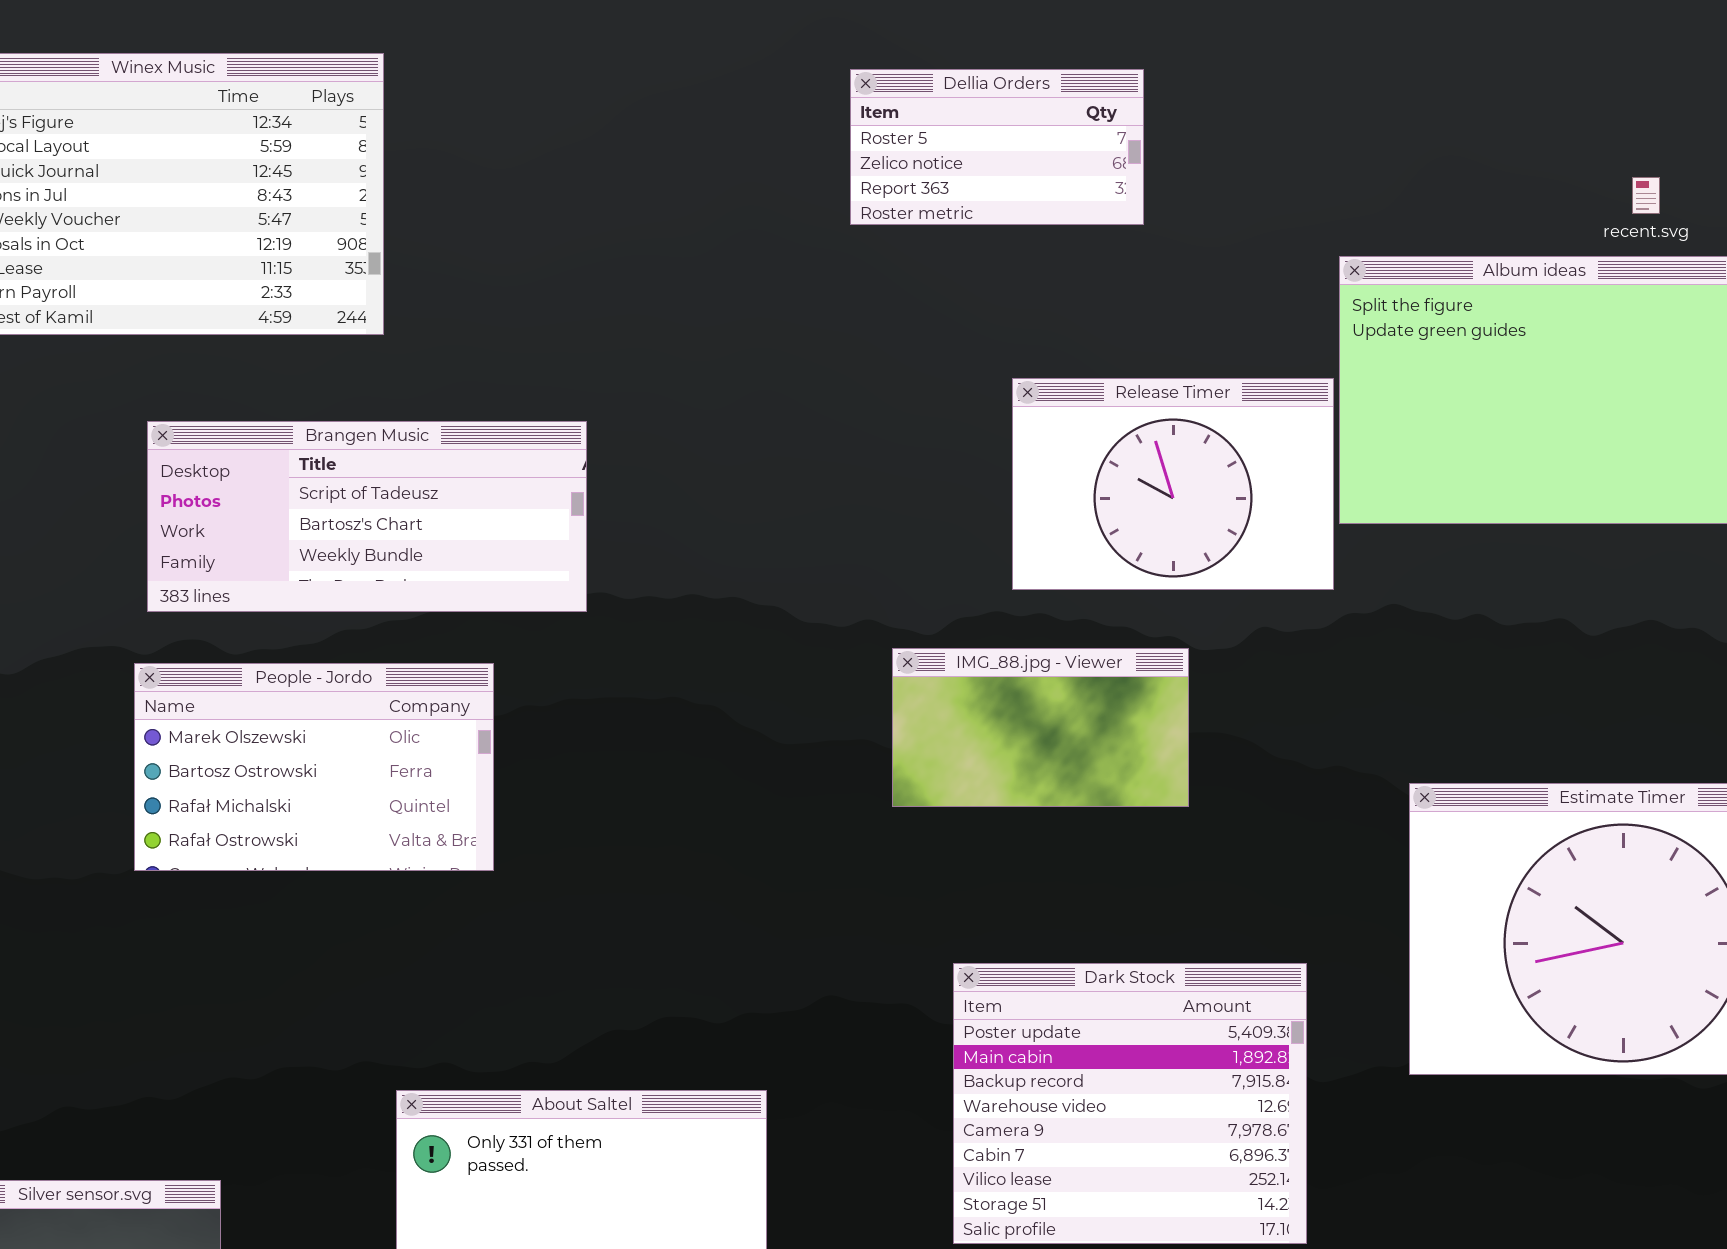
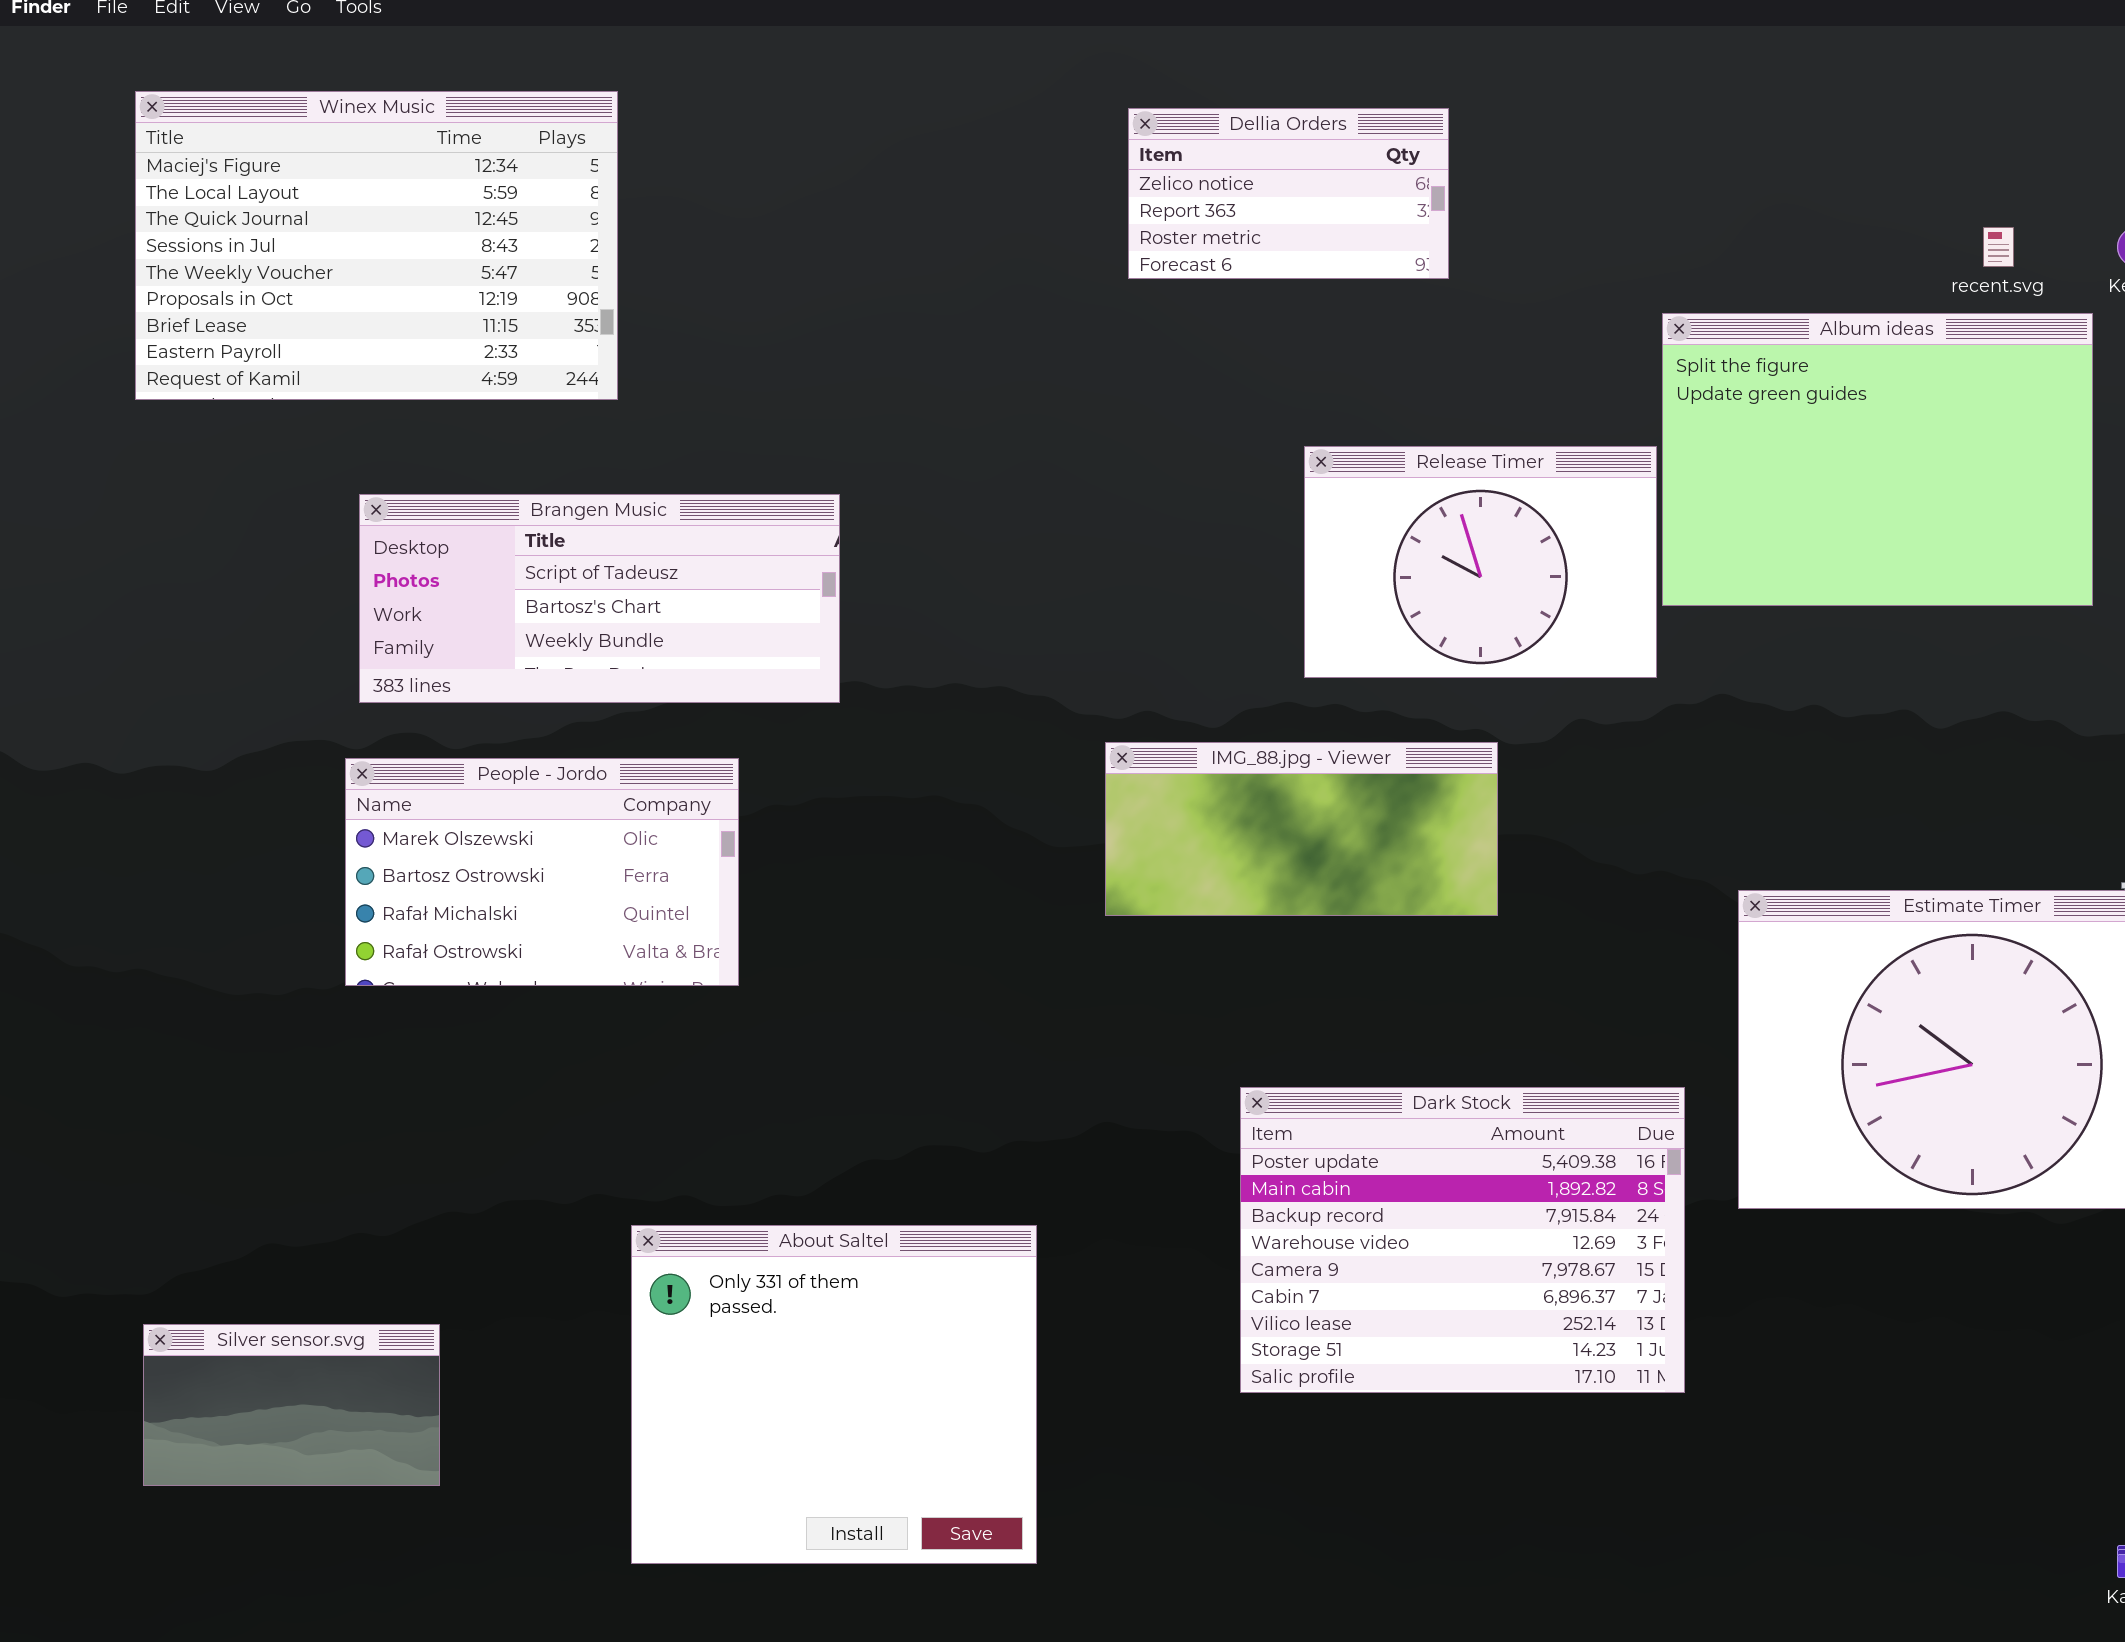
Dellia Orders: [850,69,1144,225] -> [1128,108,1449,279], scrolled down 1 row
IMG_88.jpg - Viewer: [892,648,1189,807] -> [1105,742,1498,916], resized
Dark Stock: [953,963,1307,1244] -> [1240,1087,1685,1393], resized

